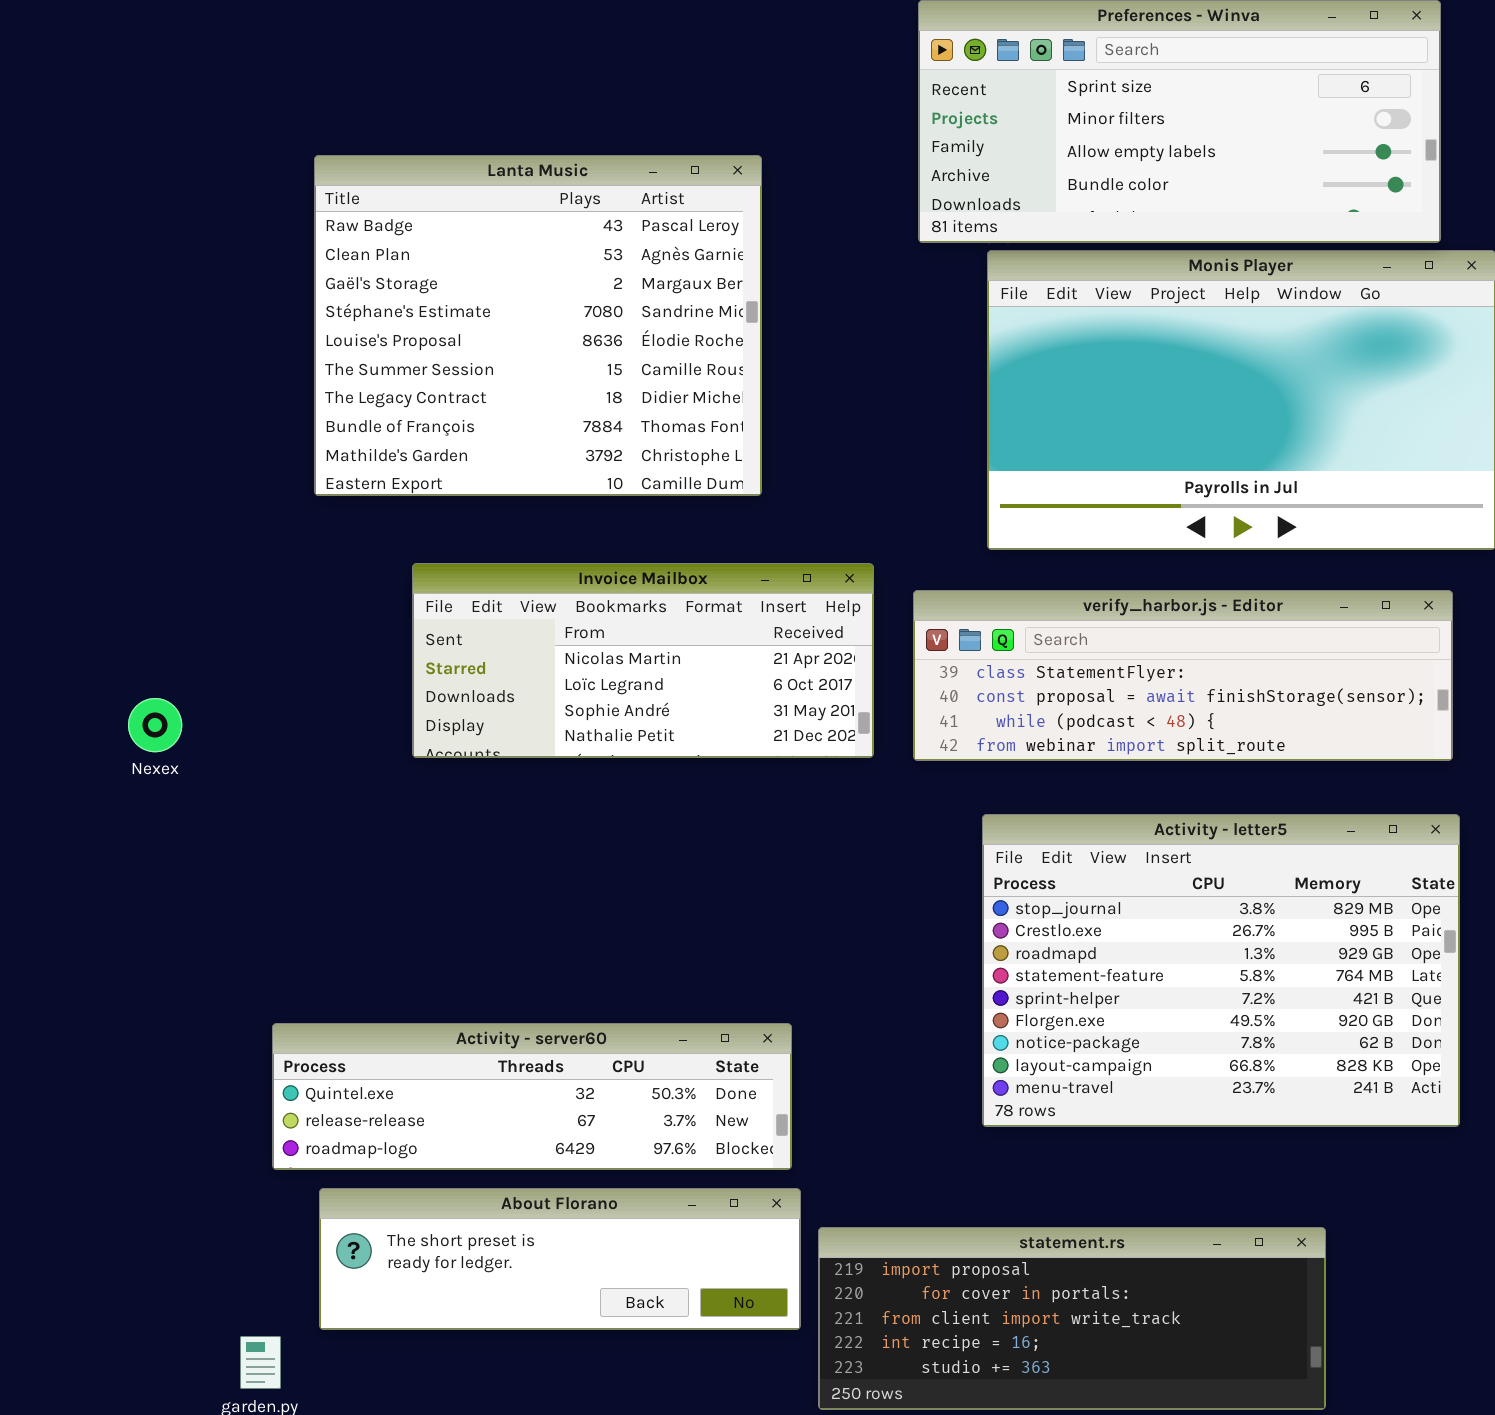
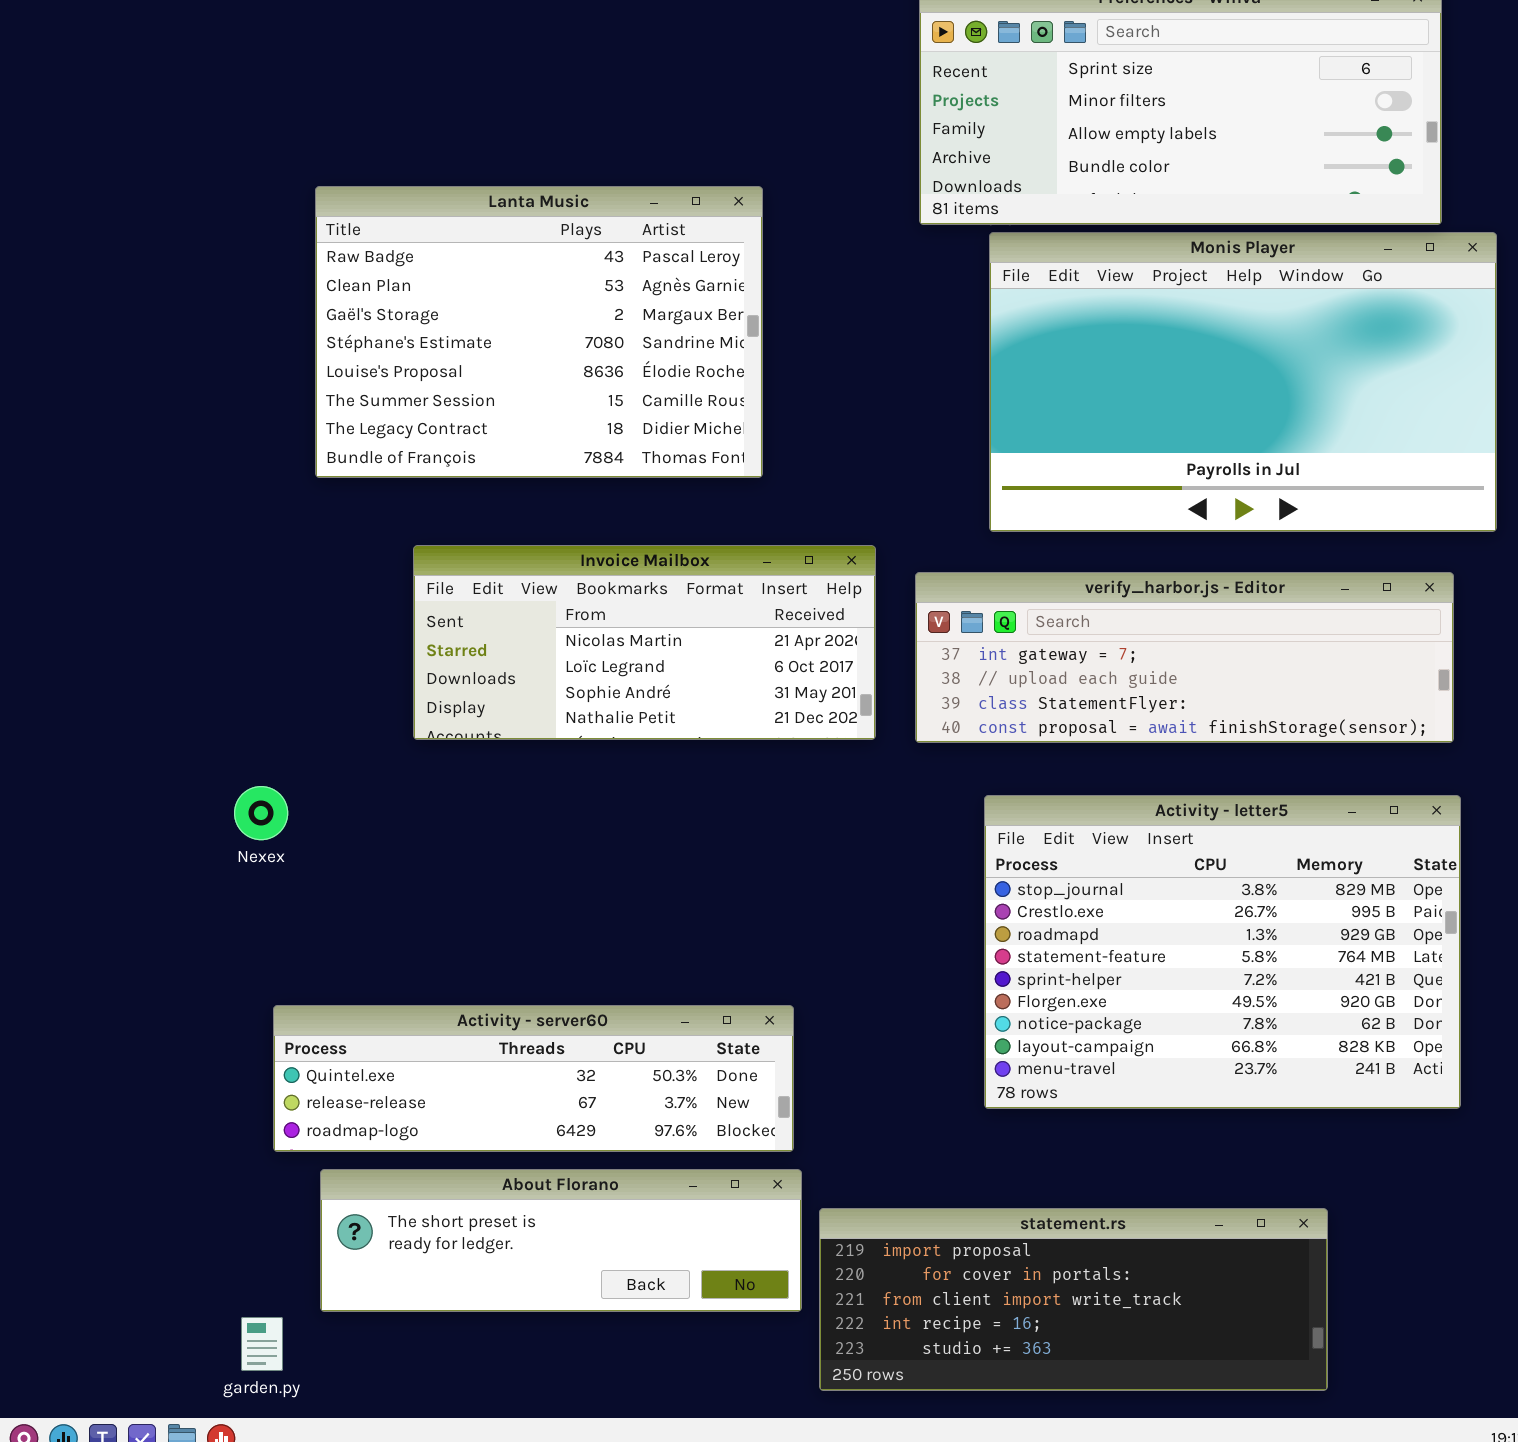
Lanta Music: [314,155,762,496] -> [315,186,763,478], resized
verify_harbor.js - Editor: [913,590,1453,761] -> [915,572,1454,743], scrolled up 2 rows
Nexex: [128,698,182,752] -> [234,786,288,840], moved

